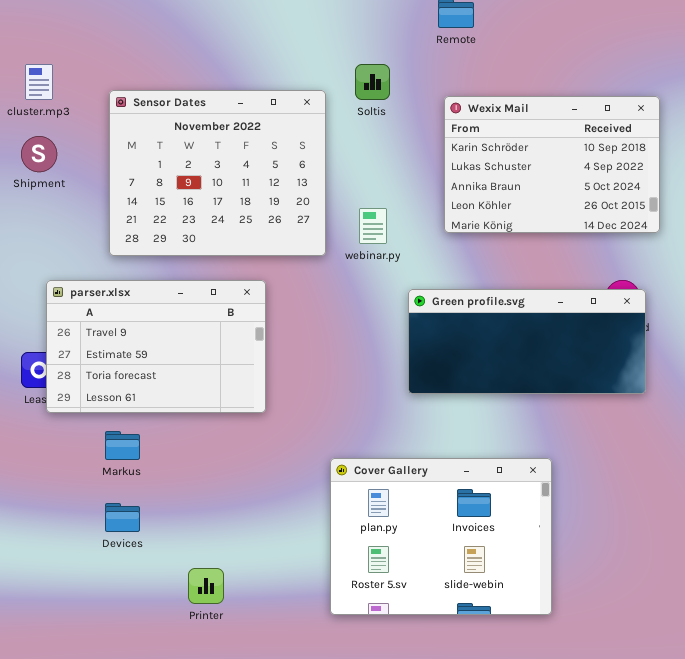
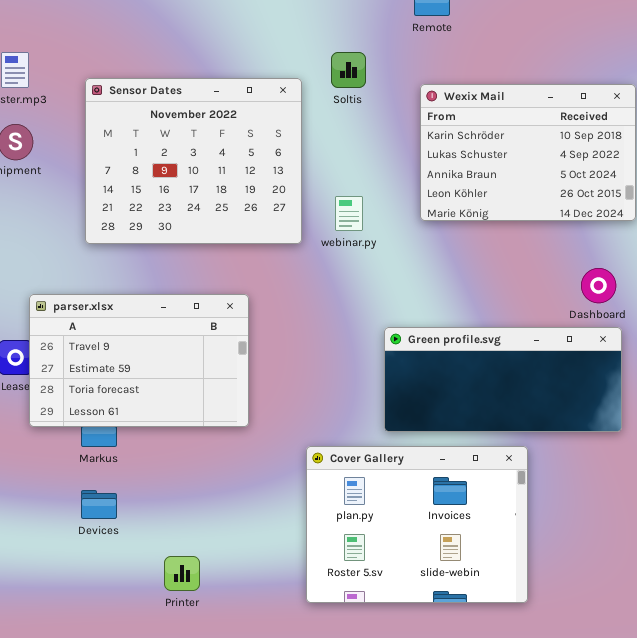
parser.xlsx: [46,280,266,413] -> [29,294,249,427], moved
Green profile.svg: [408,289,646,394] -> [384,327,622,432], moved

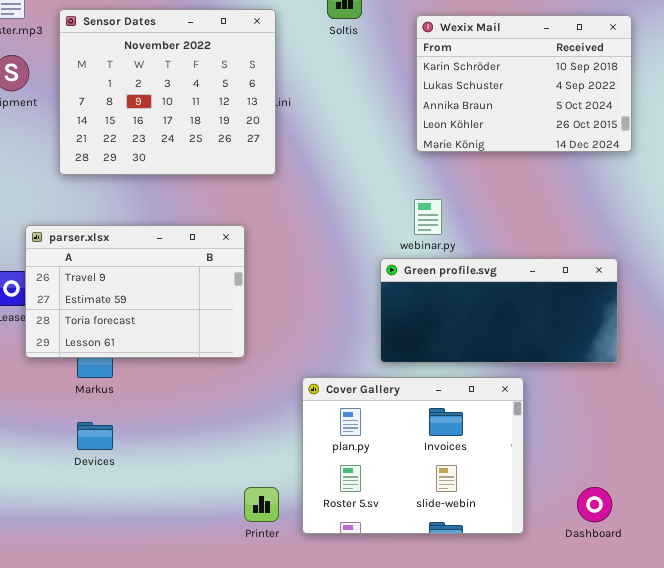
Sensor Dates: [85,78,302,244] -> [59,9,276,175], moved
webinar.py: [335,196,363,231] -> [414,199,442,235], moved
Dashboard: [581,268,616,303] -> [577,487,612,522], moved
Printer: [164,556,200,591] -> [244,487,279,522], moved

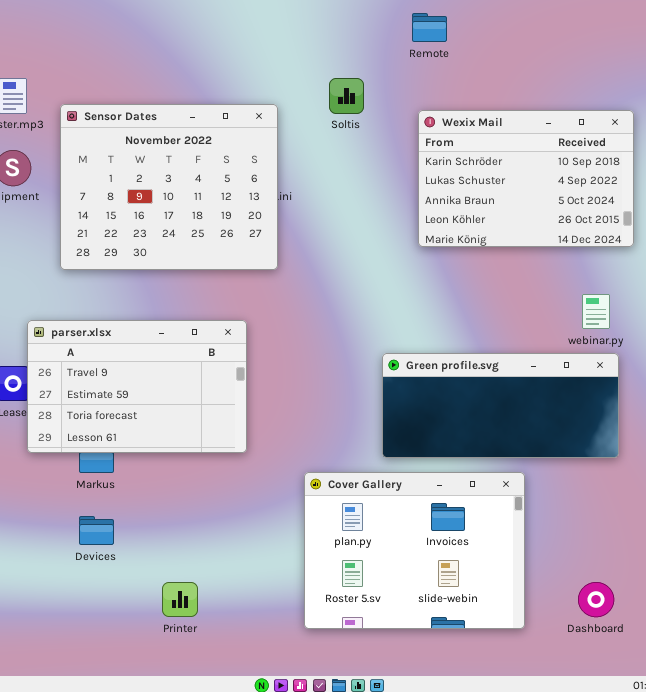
webinar.py: [414,199,442,235] -> [582,294,610,329], moved
Printer: [244,487,279,522] -> [162,582,198,617], moved

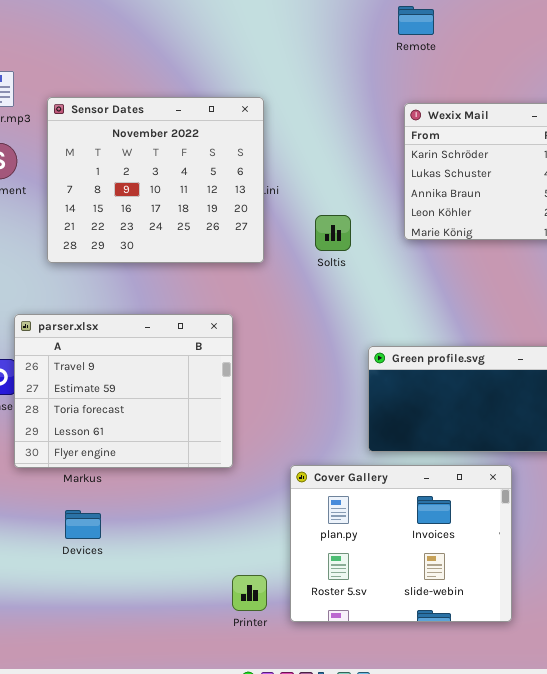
Soltis: [329,78,364,114] -> [315,215,351,251], moved
parser.xlsx: [27,320,247,453] -> [14,314,233,468], resized
Printer: [162,582,198,617] -> [232,575,267,611], moved

